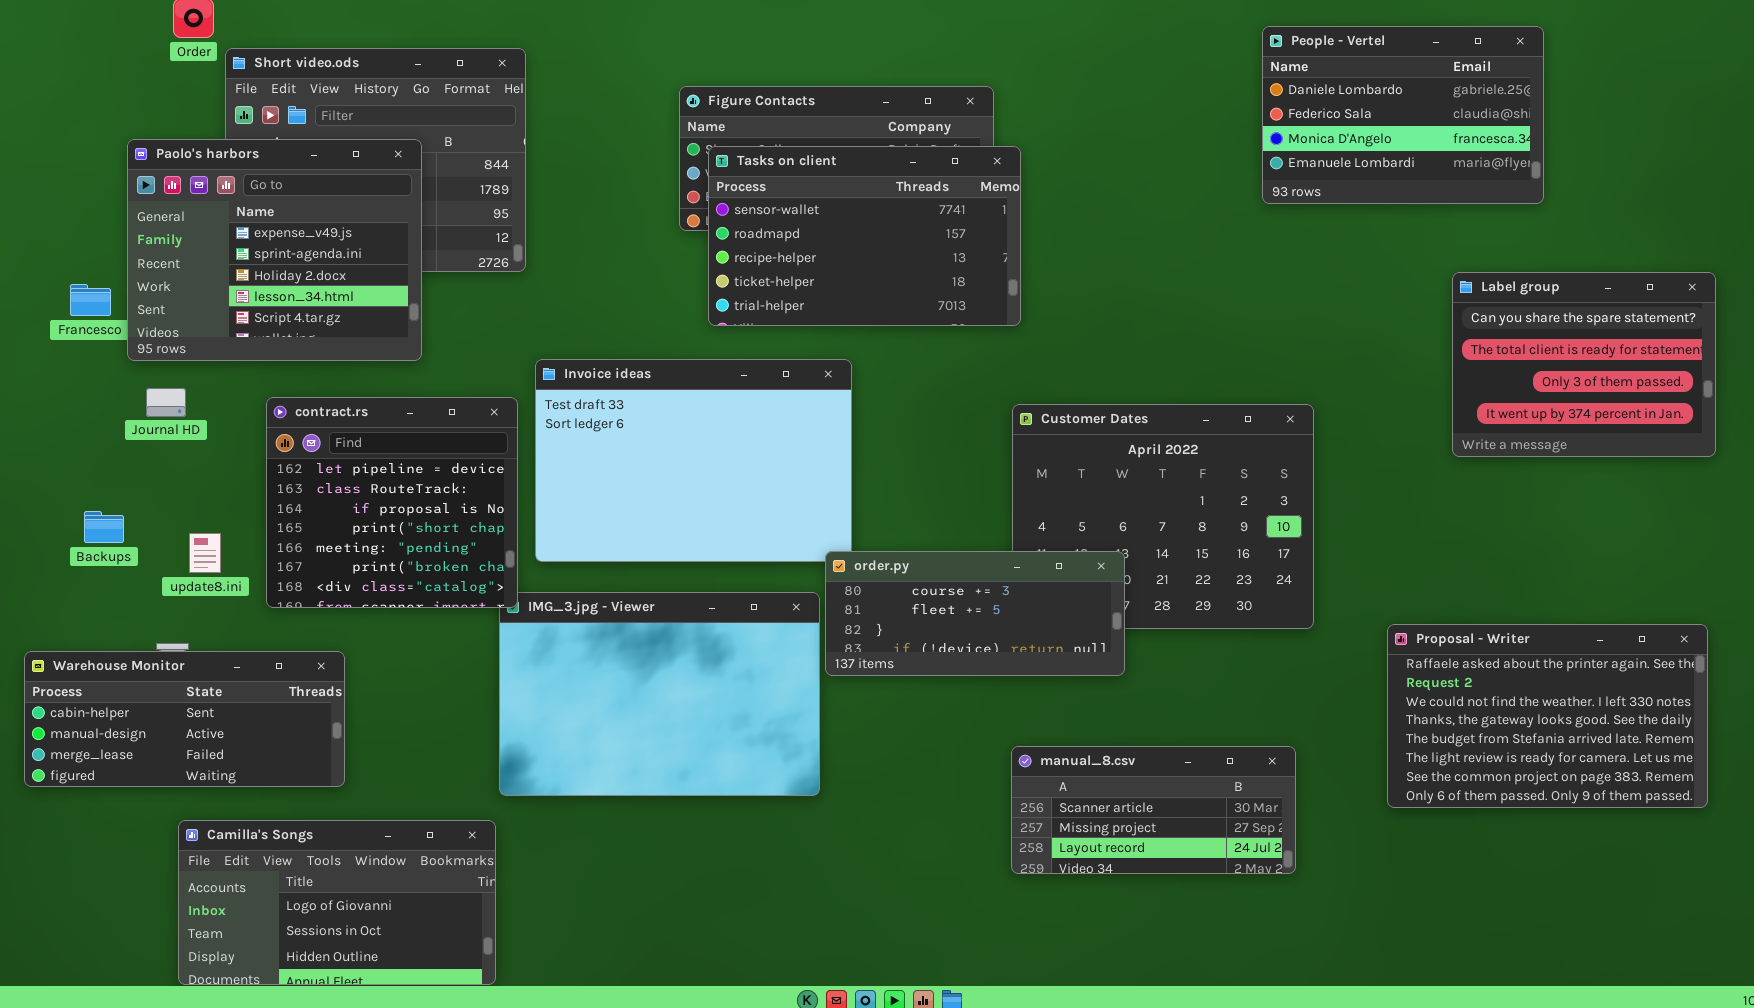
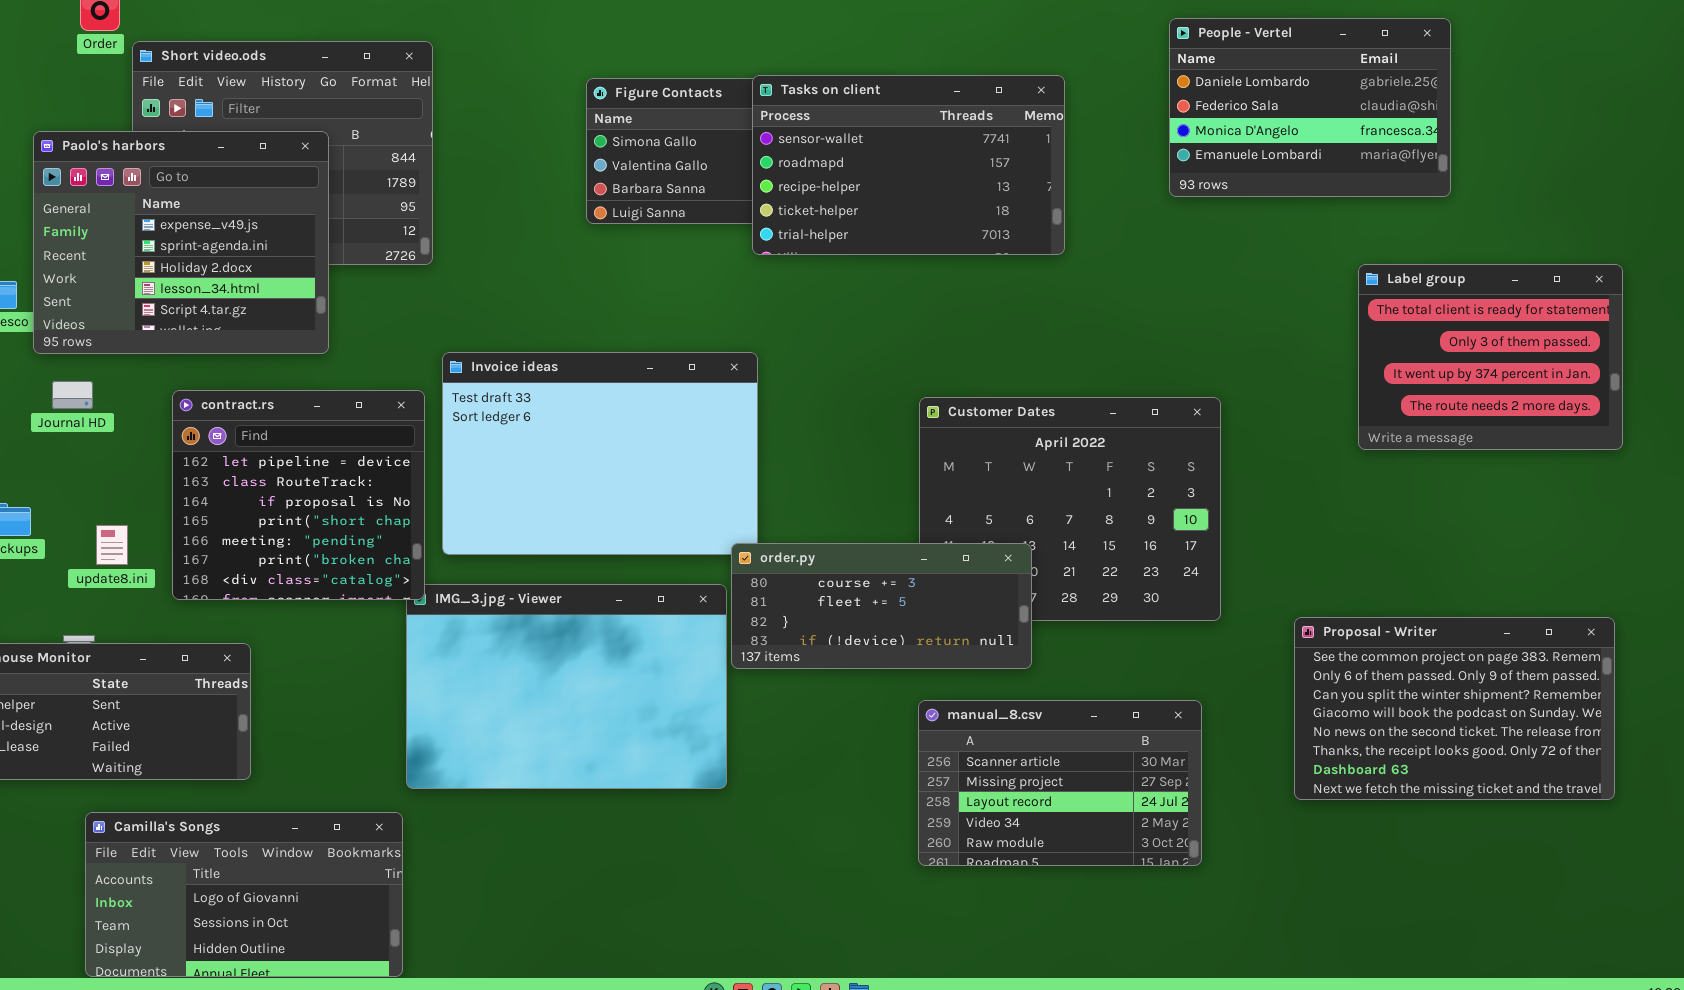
Tasks on client: [708,146,1021,326] -> [752,75,1065,255], moved
Label group: [1452,272,1716,457] -> [1358,264,1623,450], scrolled down 1 row
Proposal - Writer: [1387,624,1708,808] -> [1294,617,1615,800], scrolled down 6 rows
manual_8.csv: [1011,746,1296,874] -> [918,700,1202,866], resized

